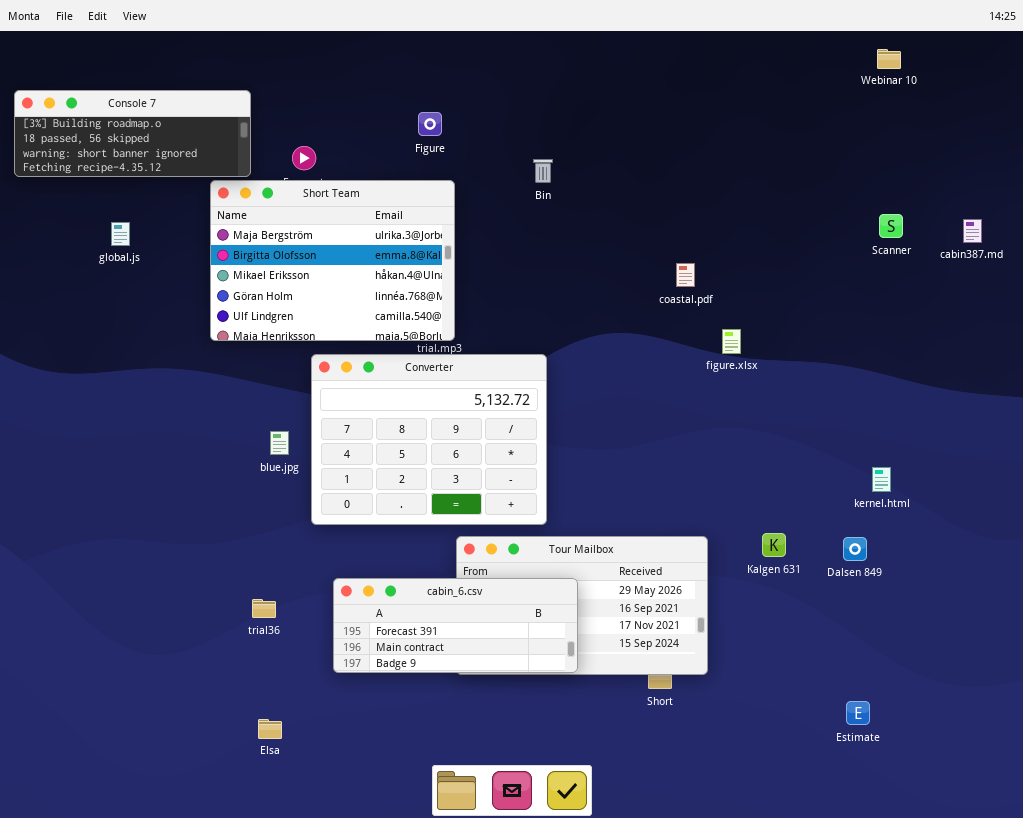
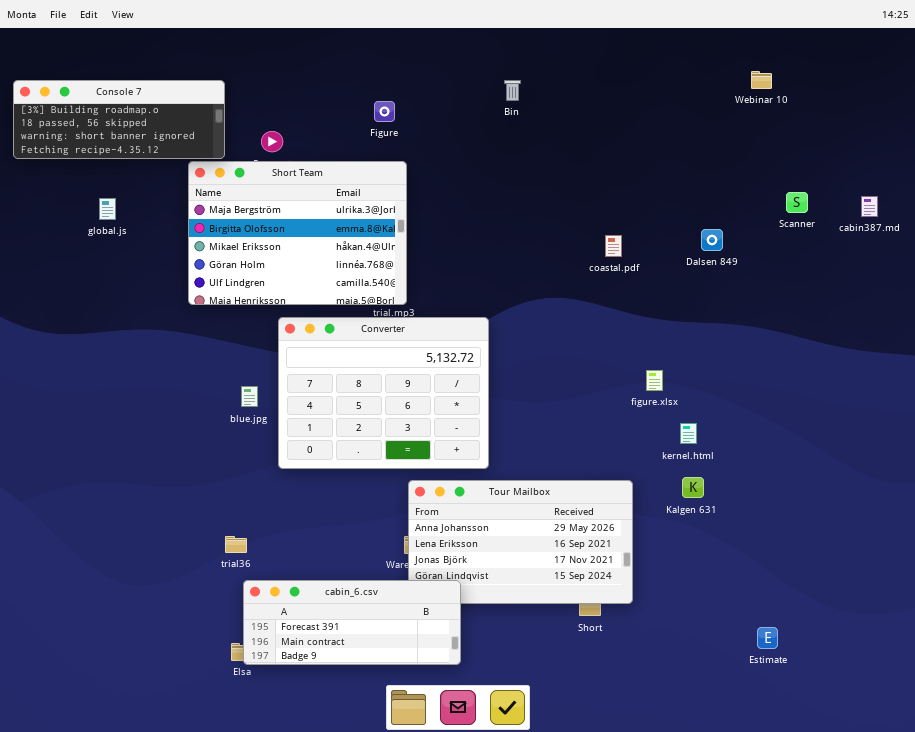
Webinar 10: [877,49,901,69] -> [751,71,772,89], moved
Bin: [533,159,553,183] -> [504,80,521,101], moved
figure.xlsx: [722,329,741,354] -> [646,370,663,391], moved
kernel.html: [872,467,891,492] -> [680,423,697,444], moved
Dalsen 849: [843,537,867,561] -> [701,229,723,251], moved
cabin_6.csv: [333,578,578,673] -> [243,580,461,665], moved

